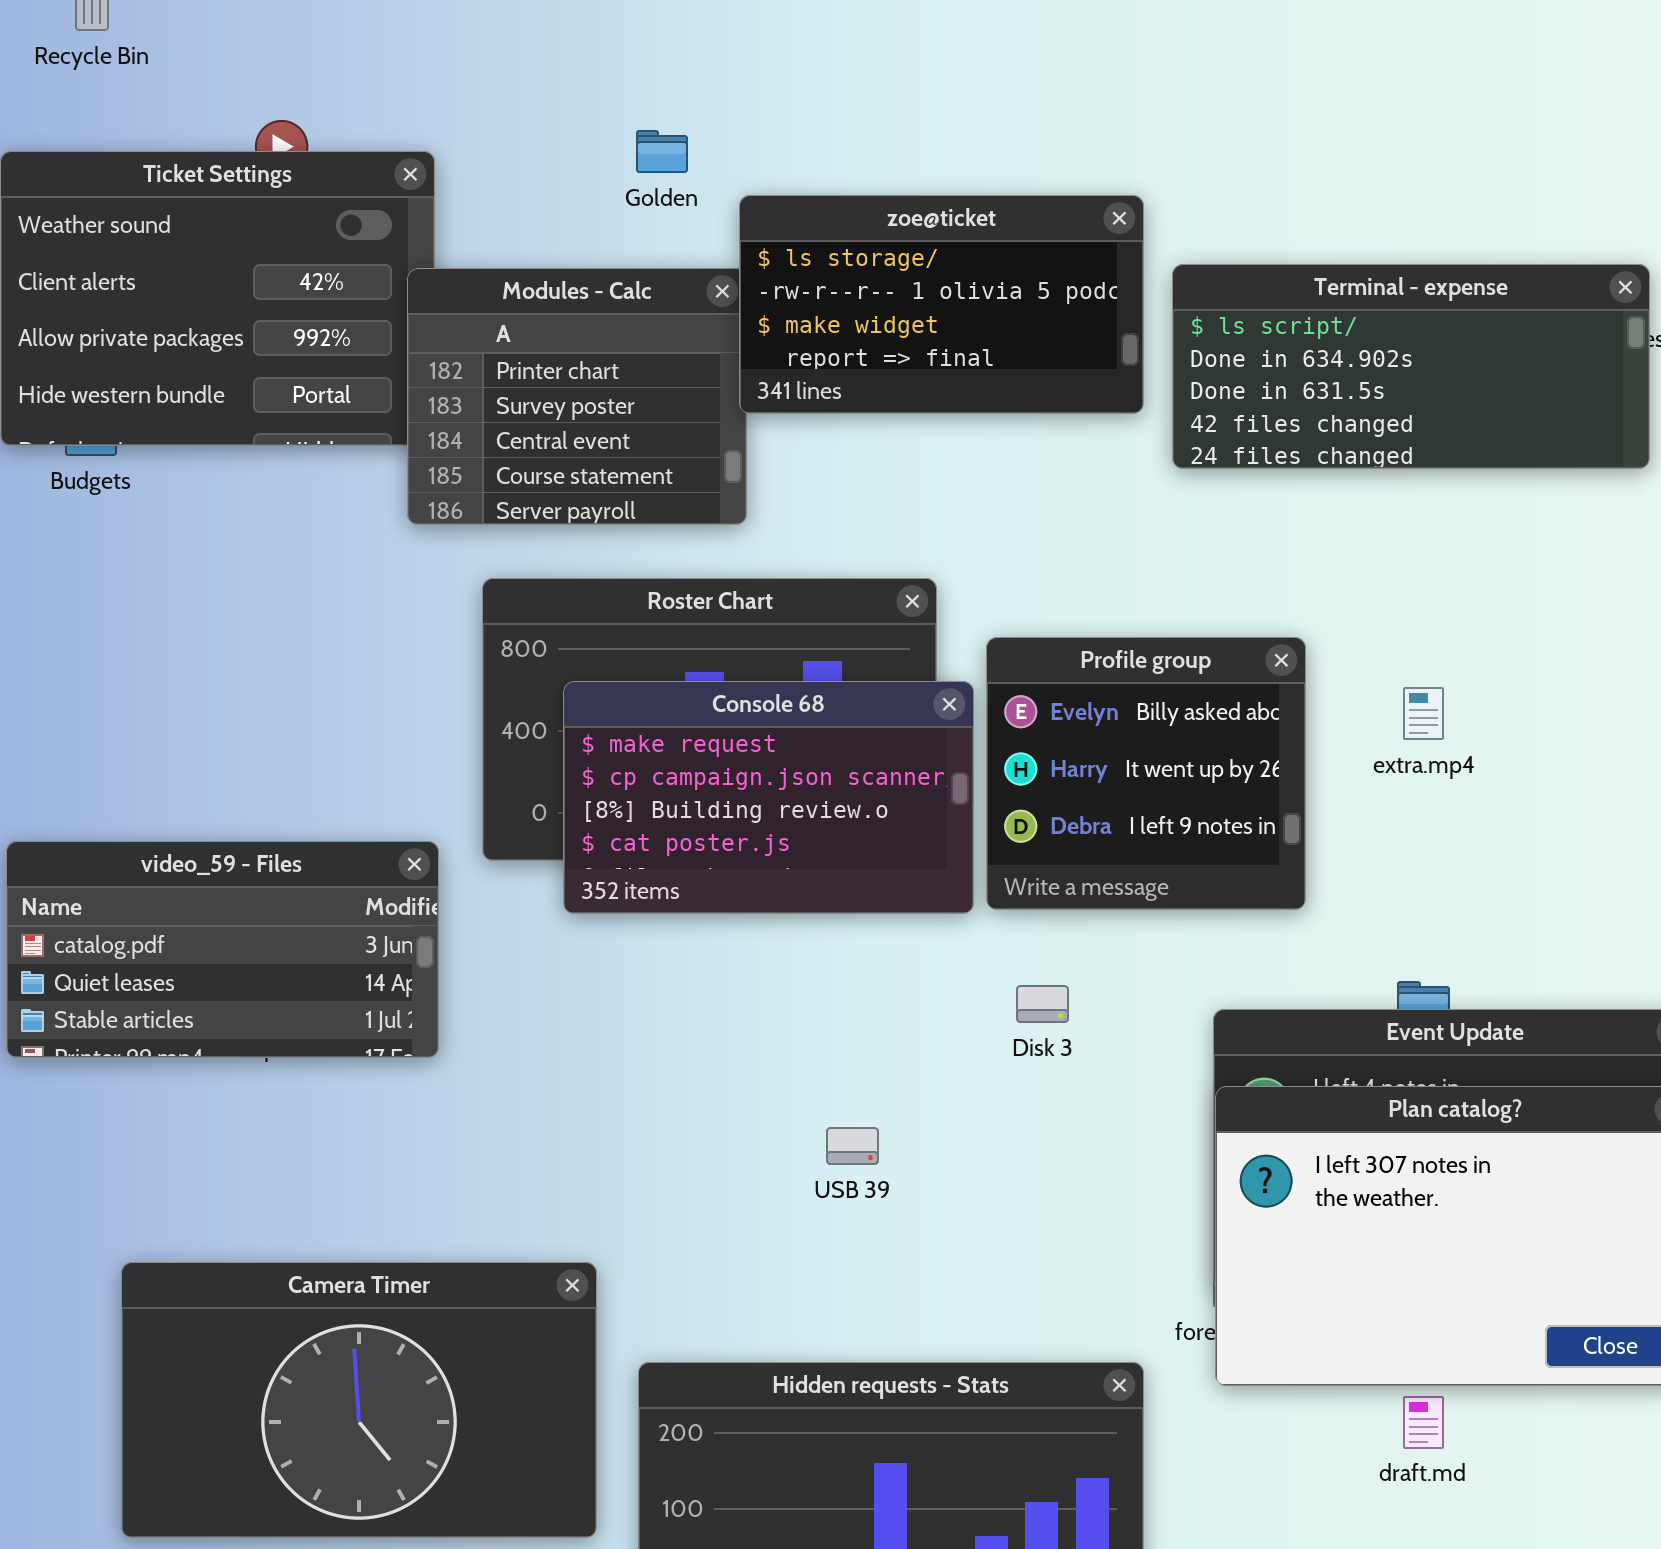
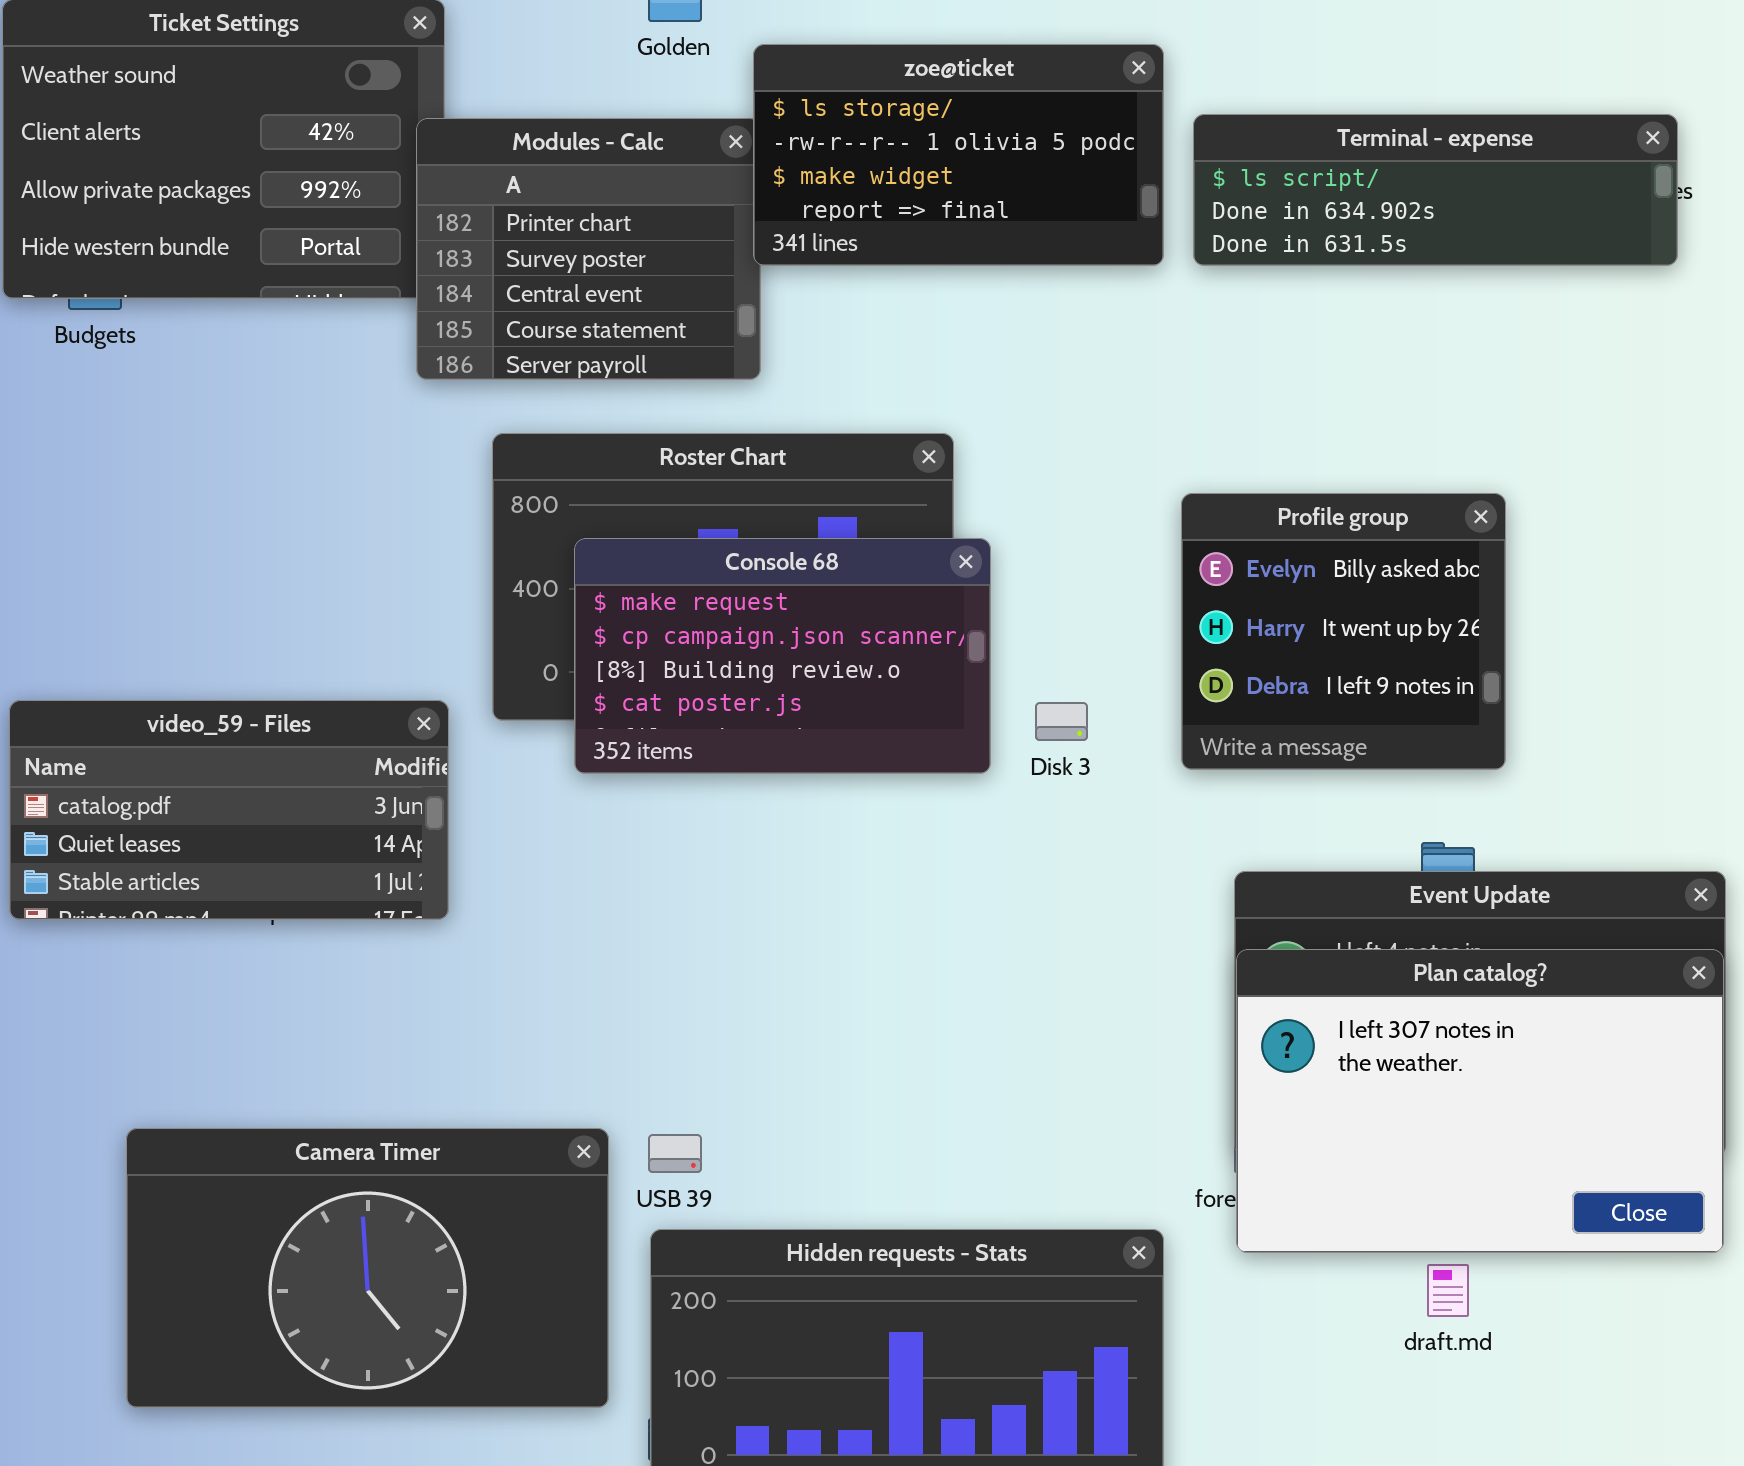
Terminal - expense: [1172,264,1650,469] -> [1193,114,1678,266], resized
Profile group: [986,637,1306,910] -> [1181,493,1506,770], moved
Disk 3: [1016,985,1069,1023] -> [1035,702,1088,741], moved
USB 39: [826,1127,879,1165] -> [648,1134,702,1173], moved

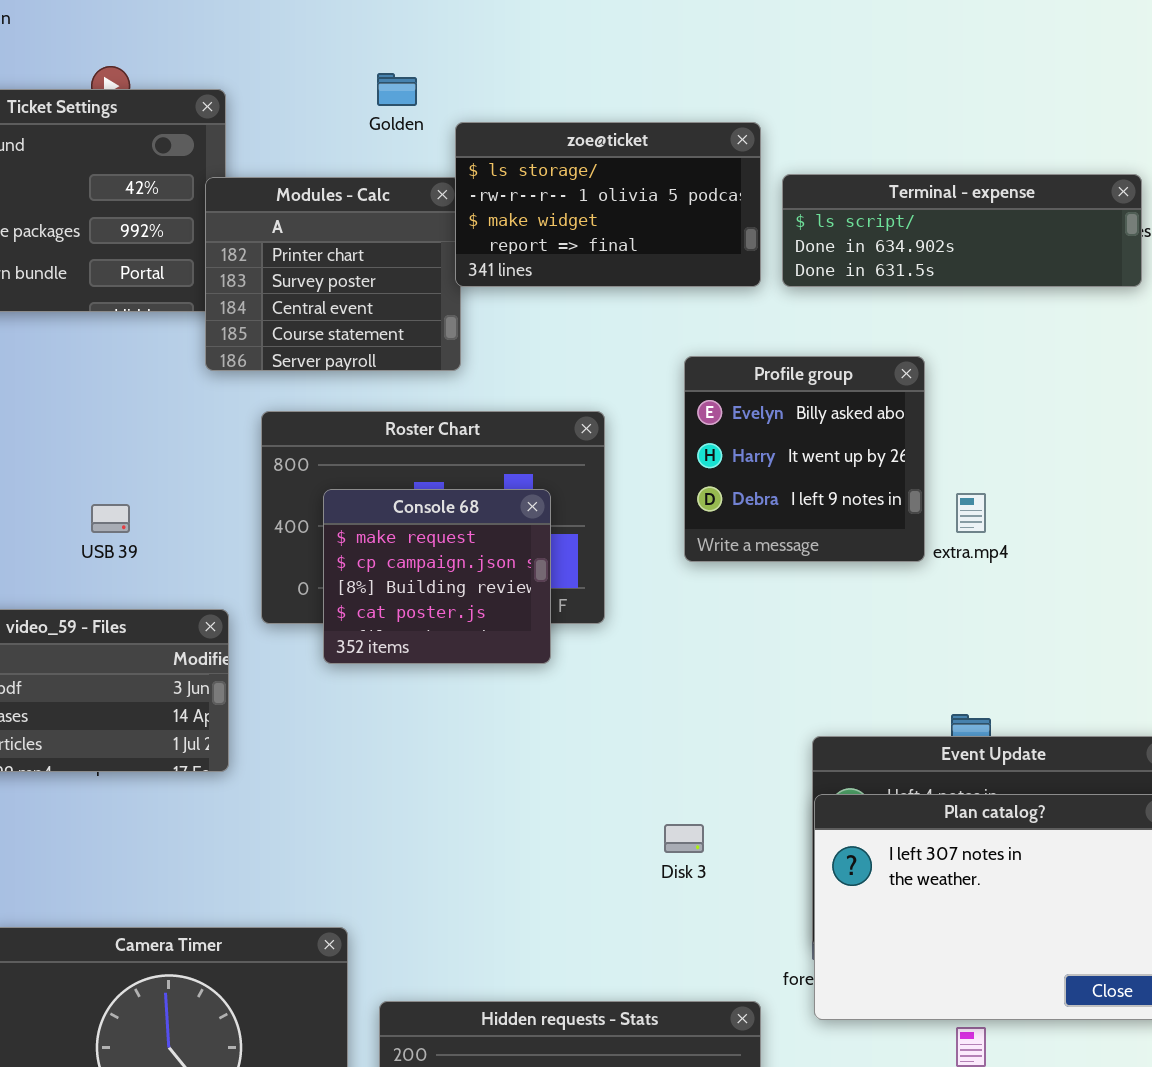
Profile group: [1181,493,1506,770] -> [684,356,925,562], moved
Console 68: [574,538,991,774] -> [323,489,551,664], resized
Disk 3: [1035,702,1088,741] -> [664,824,704,853], moved
USB 39: [648,1134,702,1173] -> [91,504,130,533], moved

